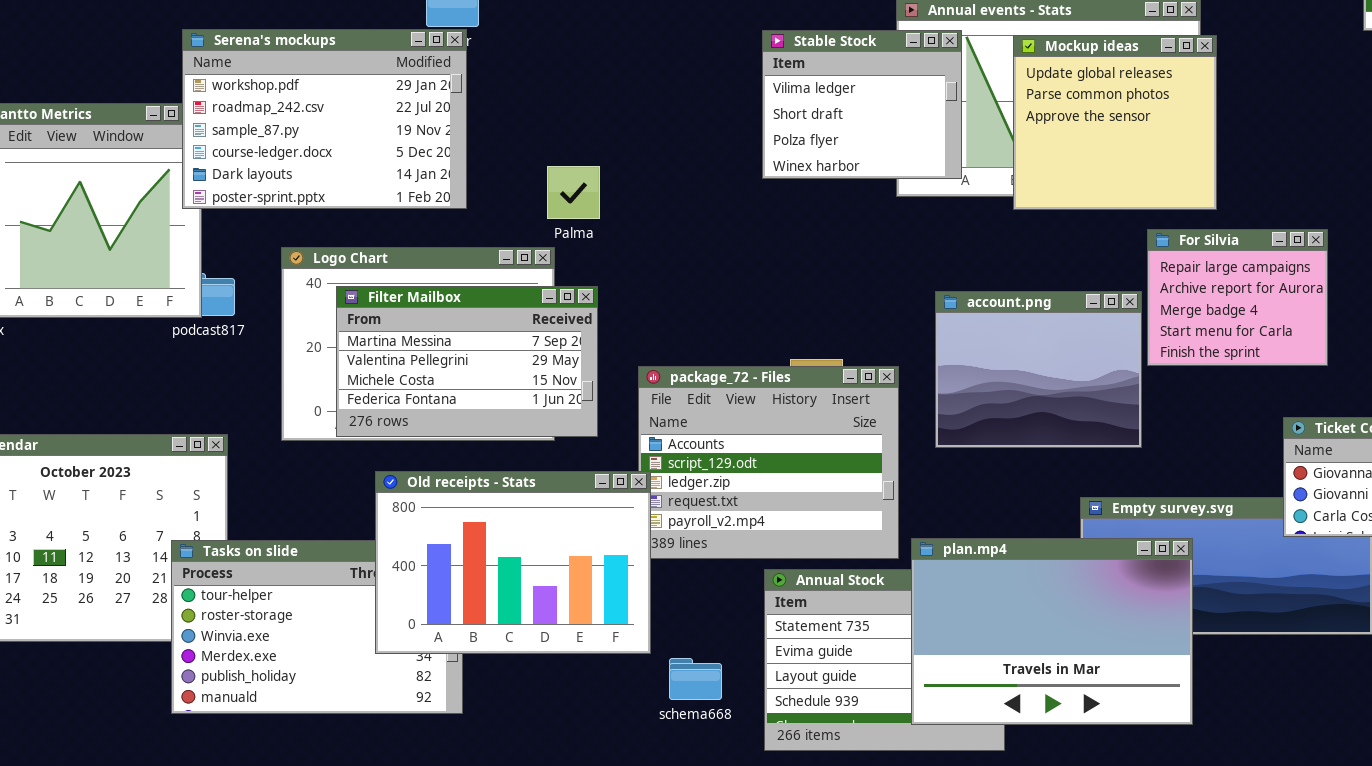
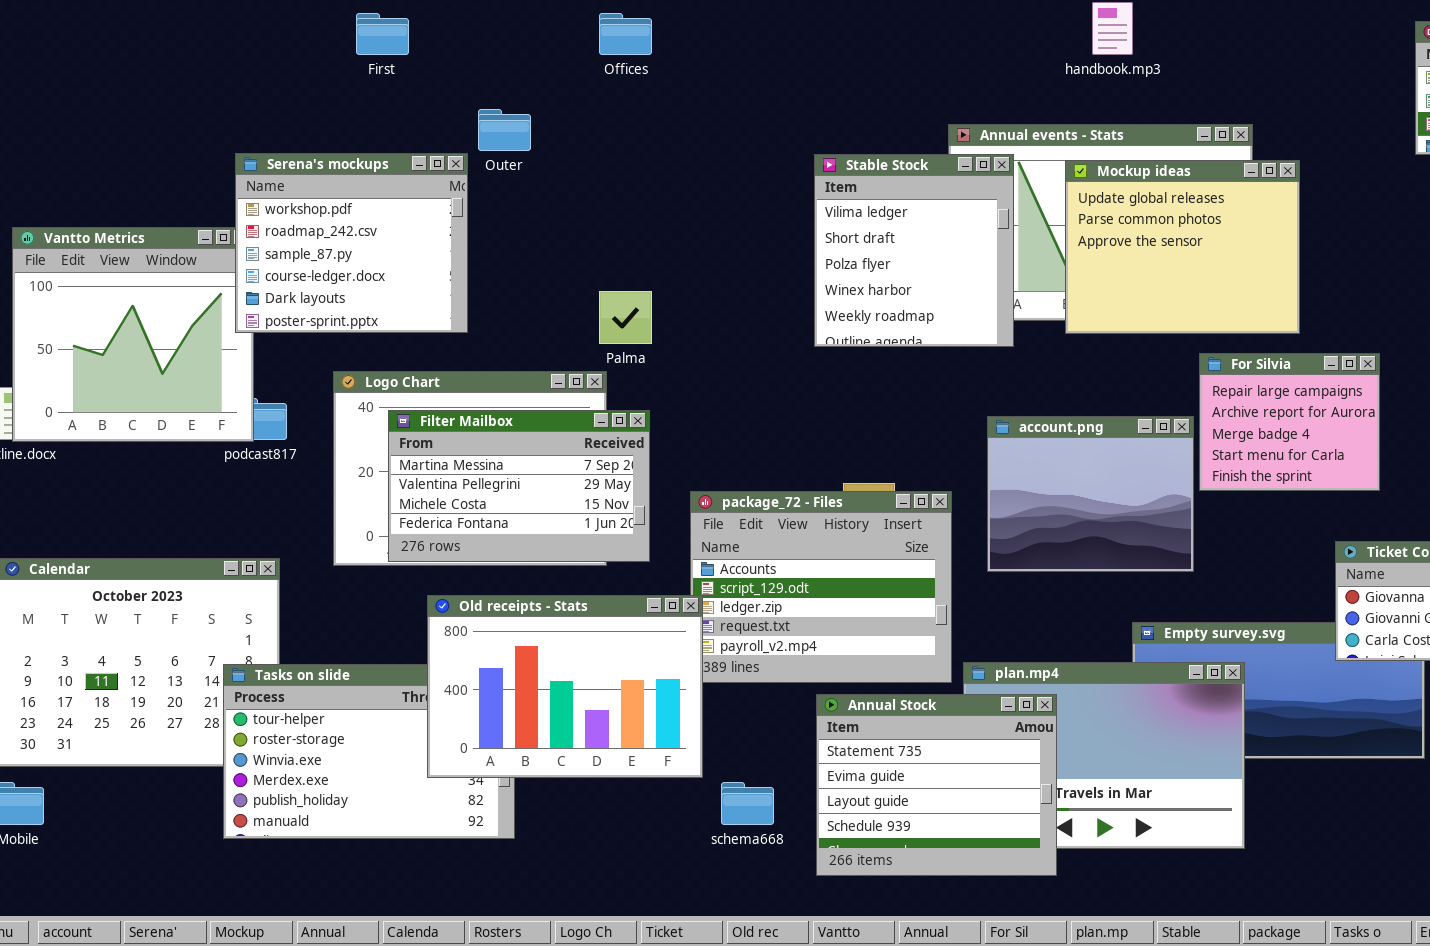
Serena's mockups: [182,29,467,209] -> [235,153,468,333], resized
Stable Stock: [762,30,962,179] -> [814,154,1014,347], resized
Mockup ideas: [1013,35,1217,210] -> [1065,160,1300,334], resized
Annual Stock: [764,569,1005,751] -> [816,694,1057,876], raised

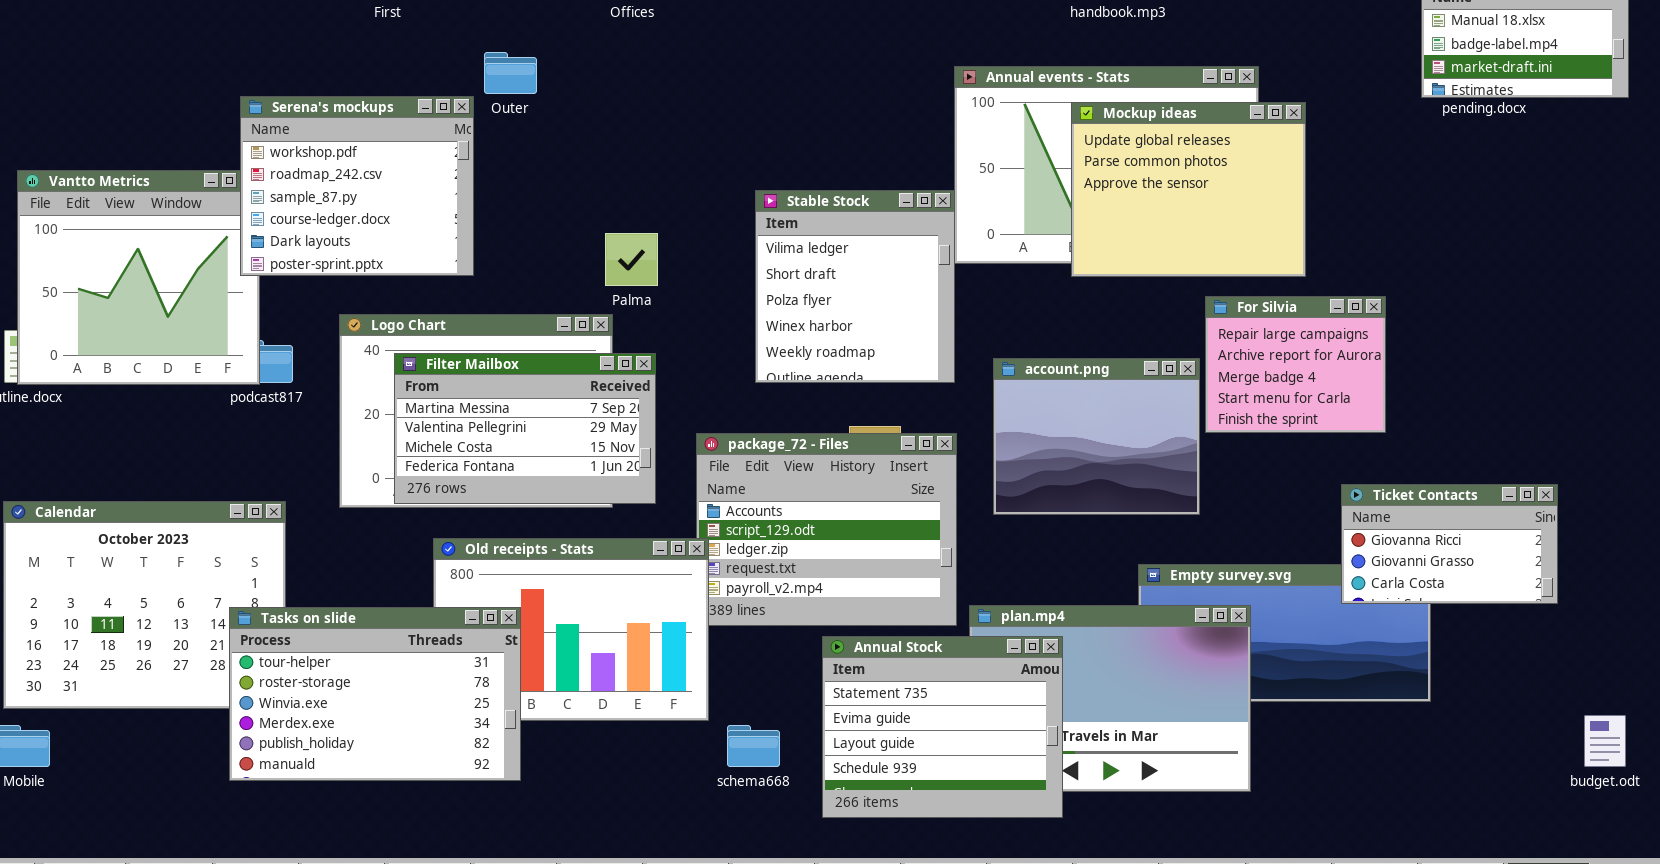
Stable Stock: [814,154,1014,347] -> [755,190,955,383], moved
Tasks on slide: [223,664,515,839] -> [229,607,521,781], raised

